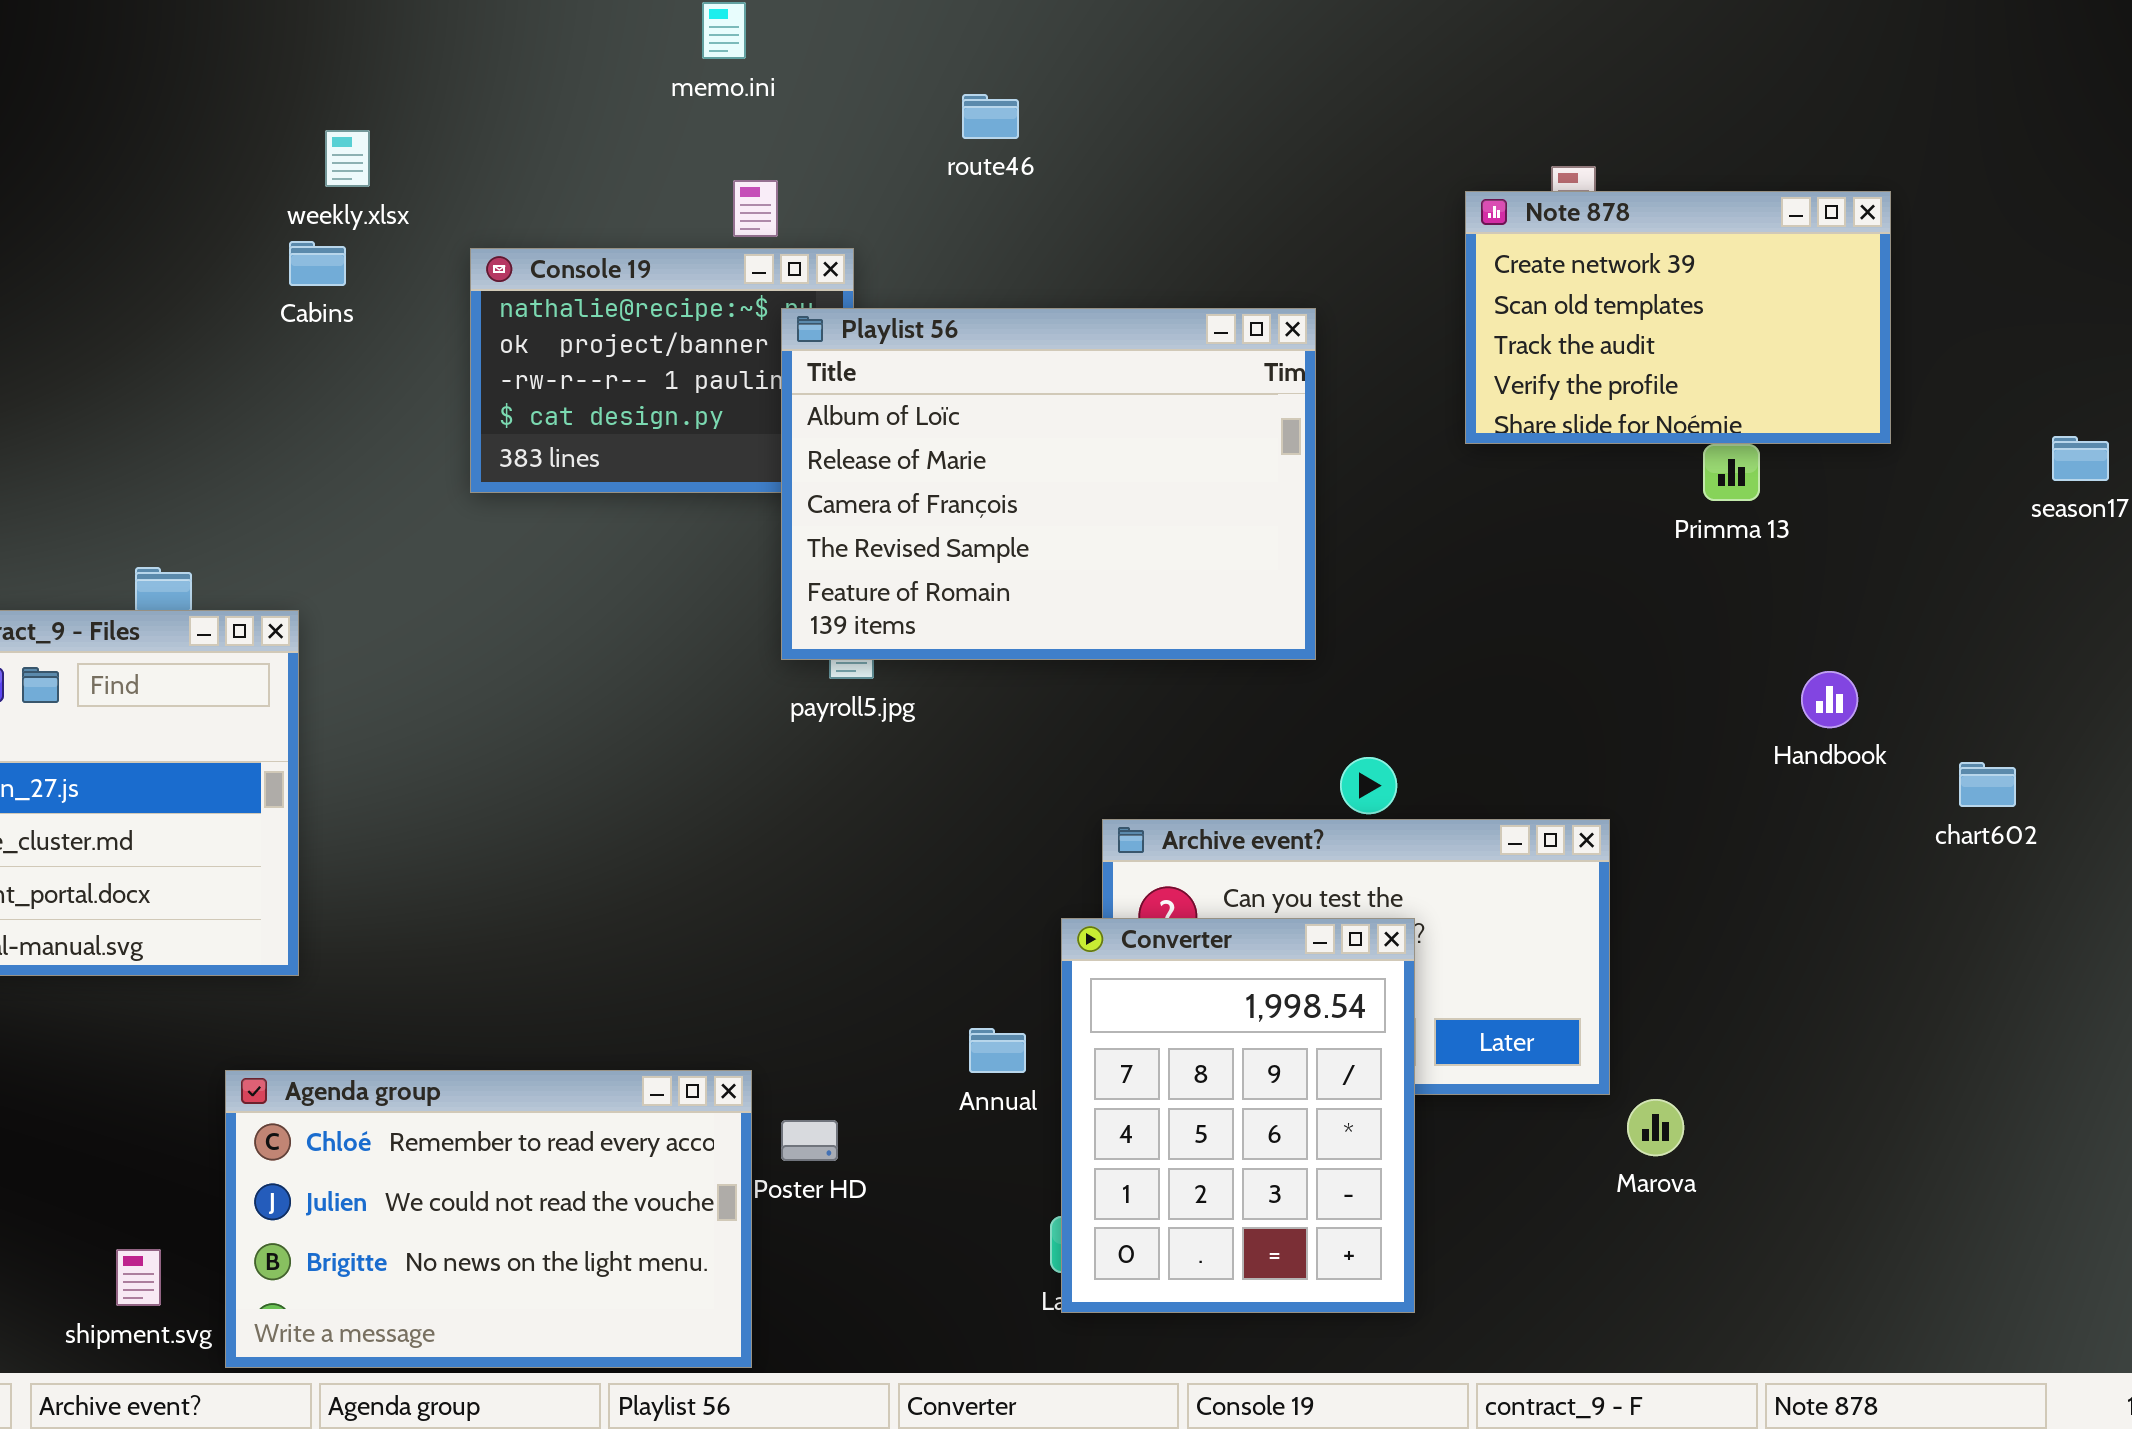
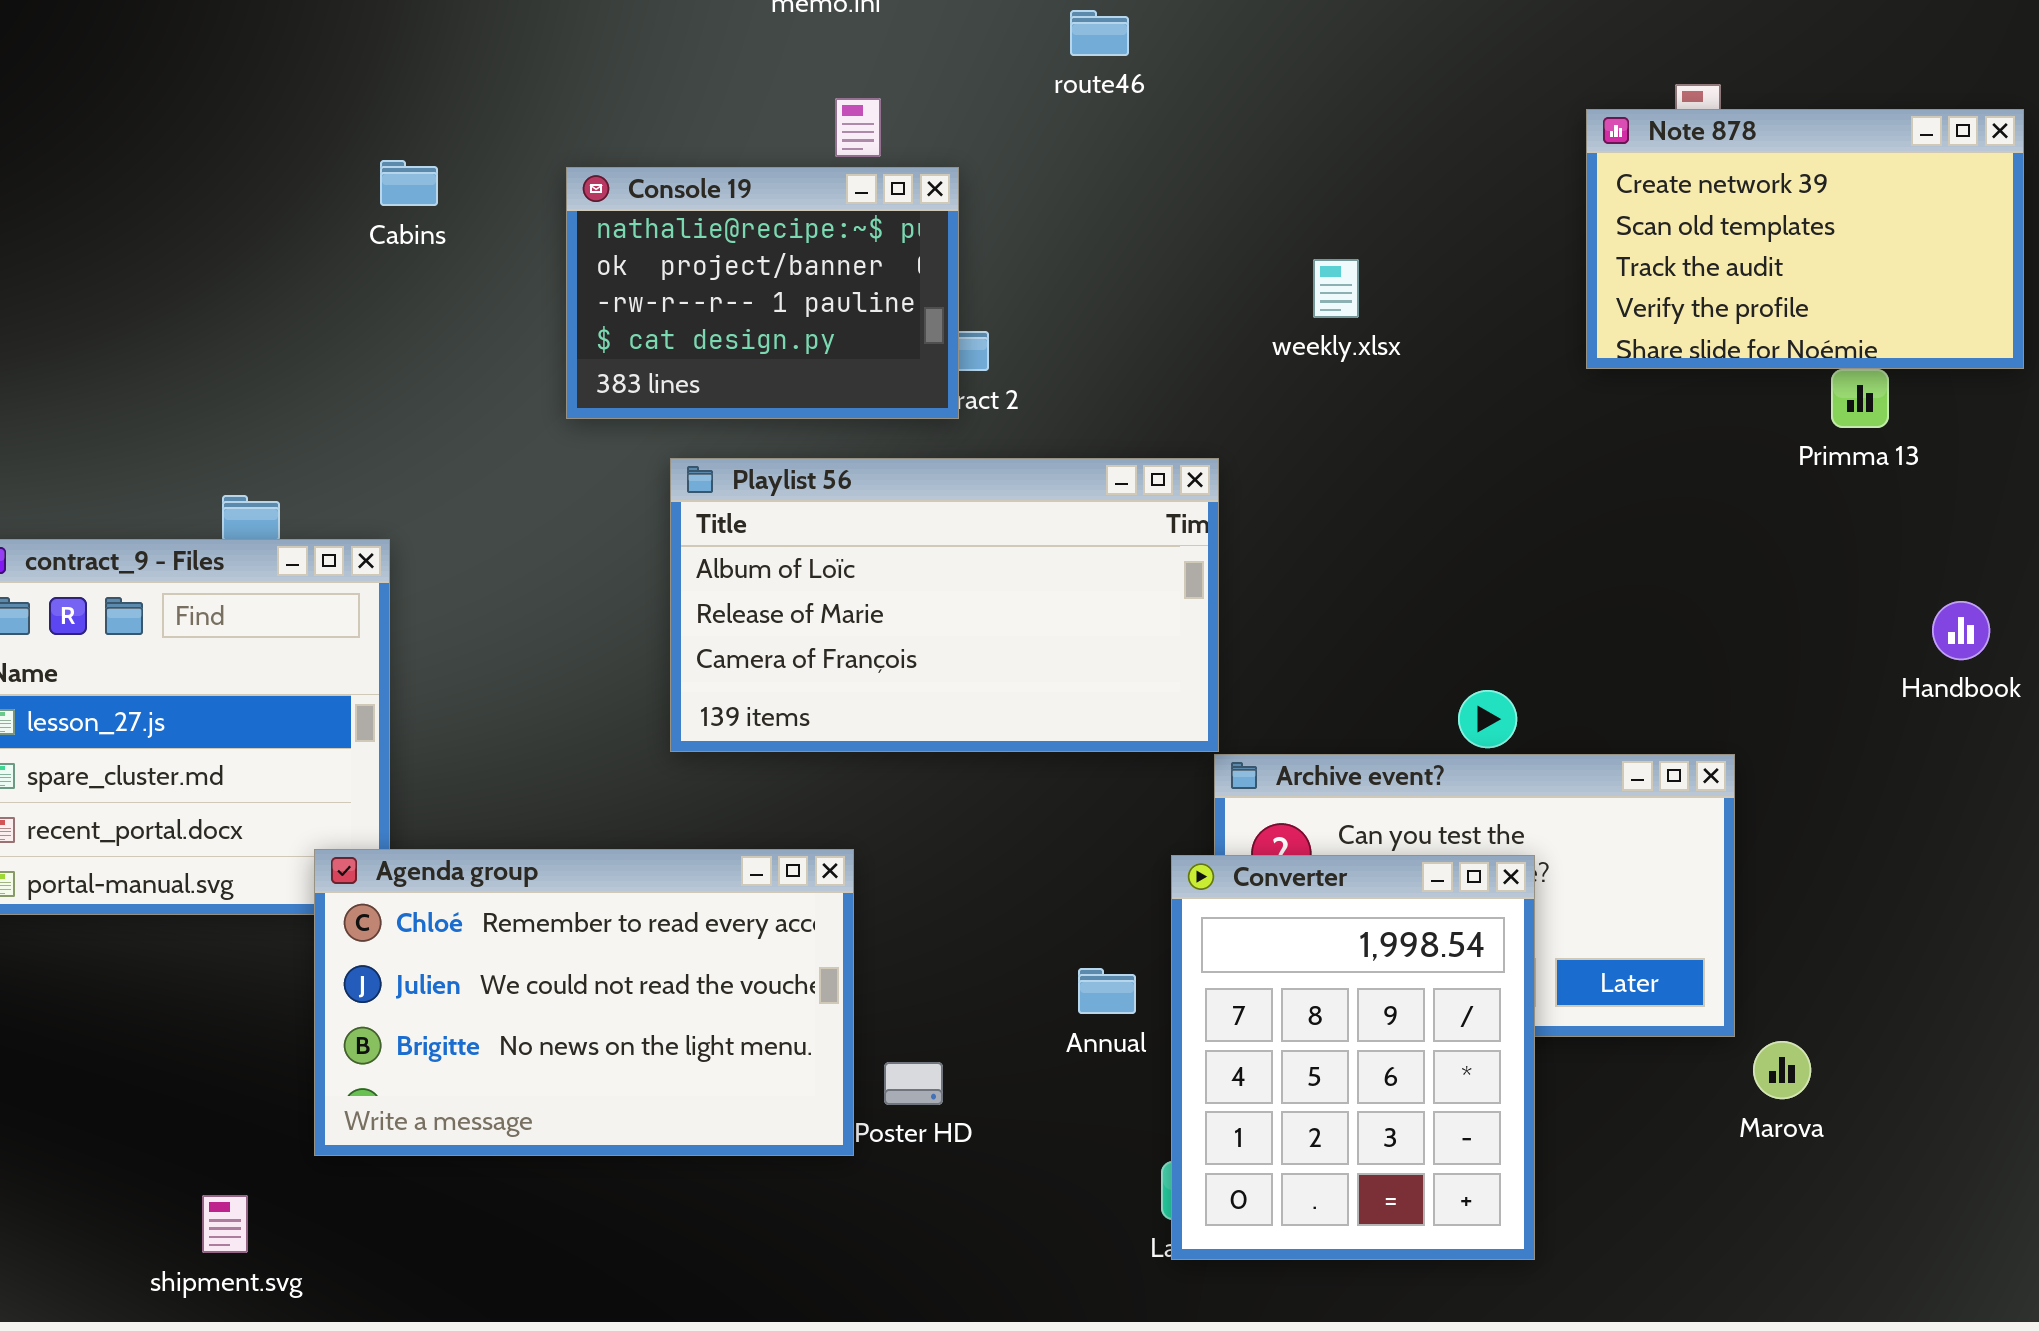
weekly.xlsx: [325,130,370,187] -> [1313,259,1359,318], moved
Playlist 56: [781,308,1316,660] -> [670,458,1219,752], moved, resized
Agenda group: [225,1070,752,1368] -> [314,849,854,1156], moved

